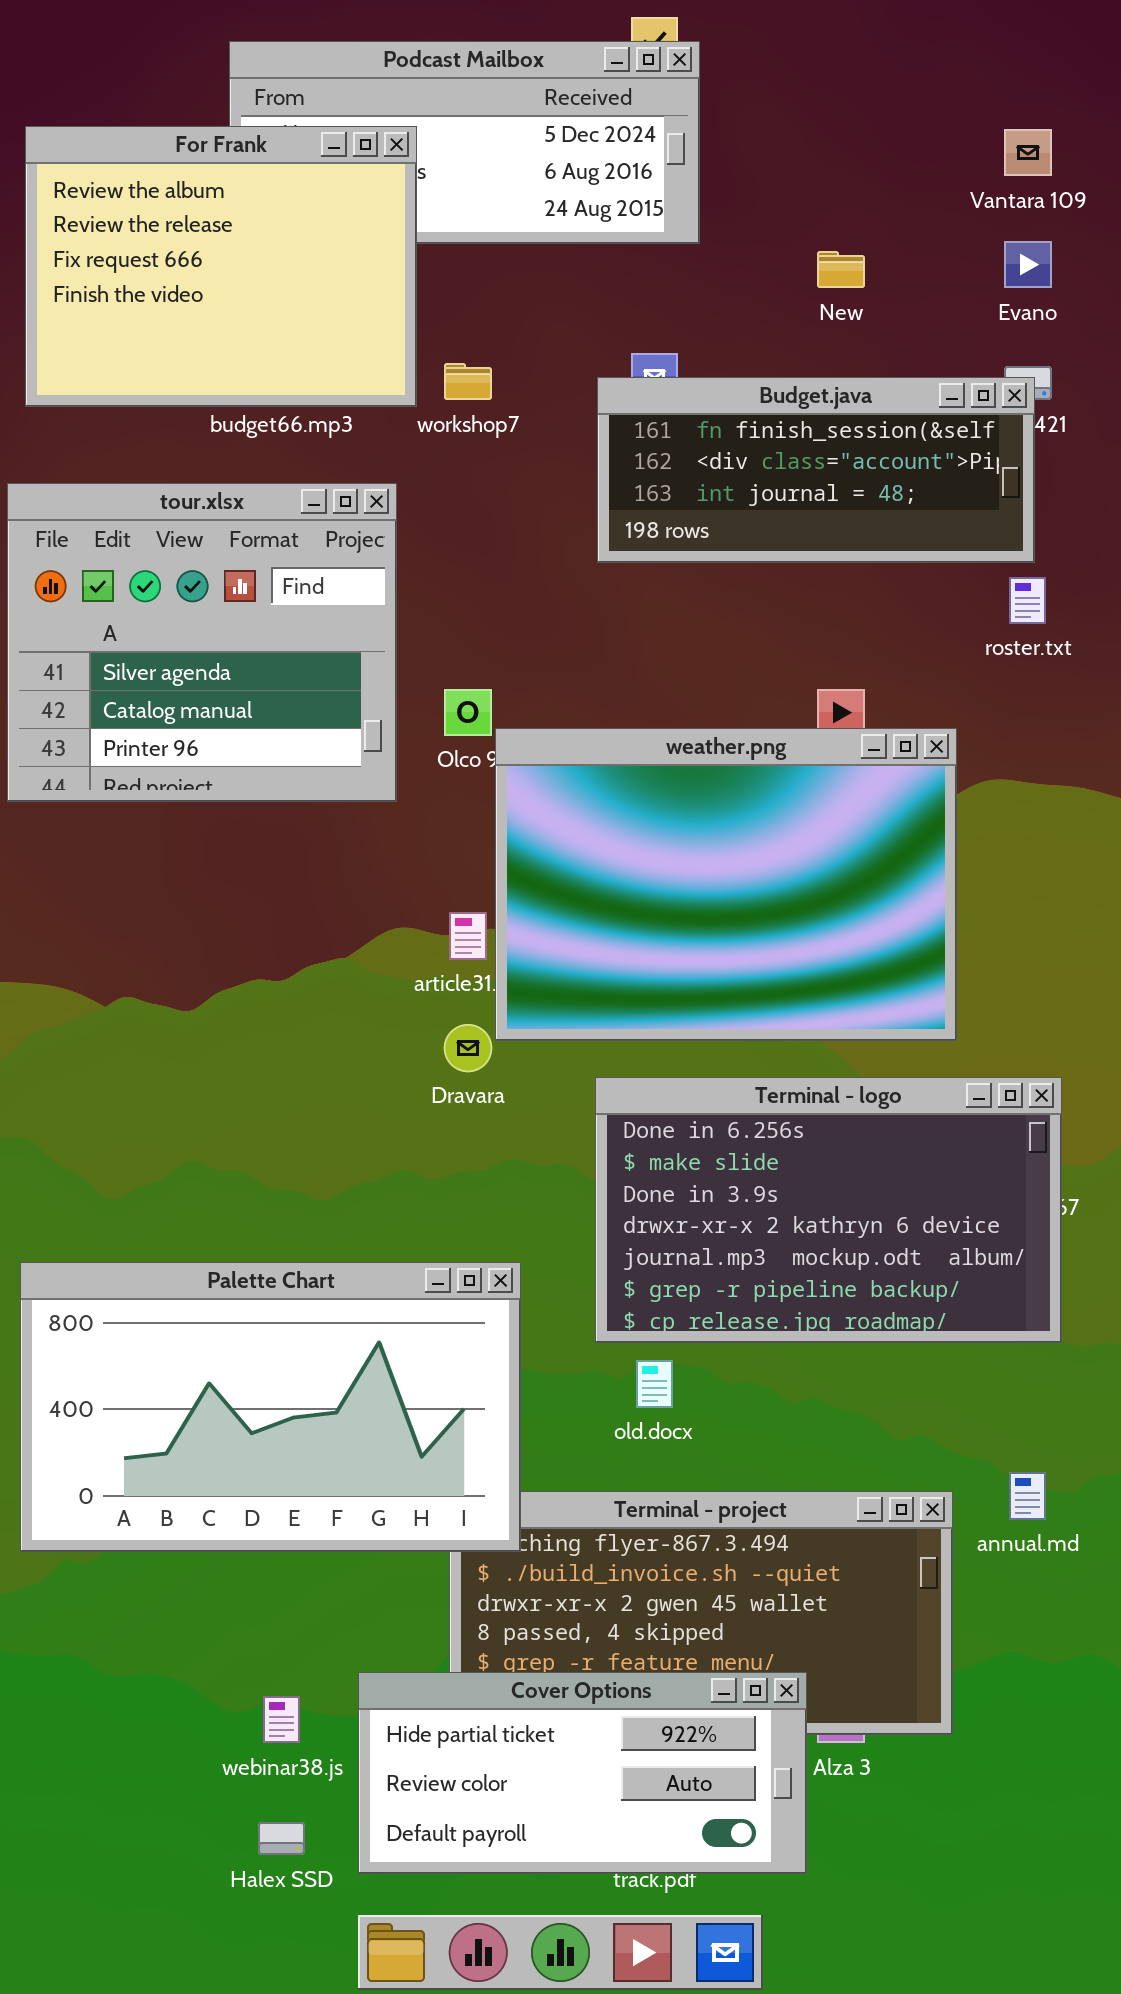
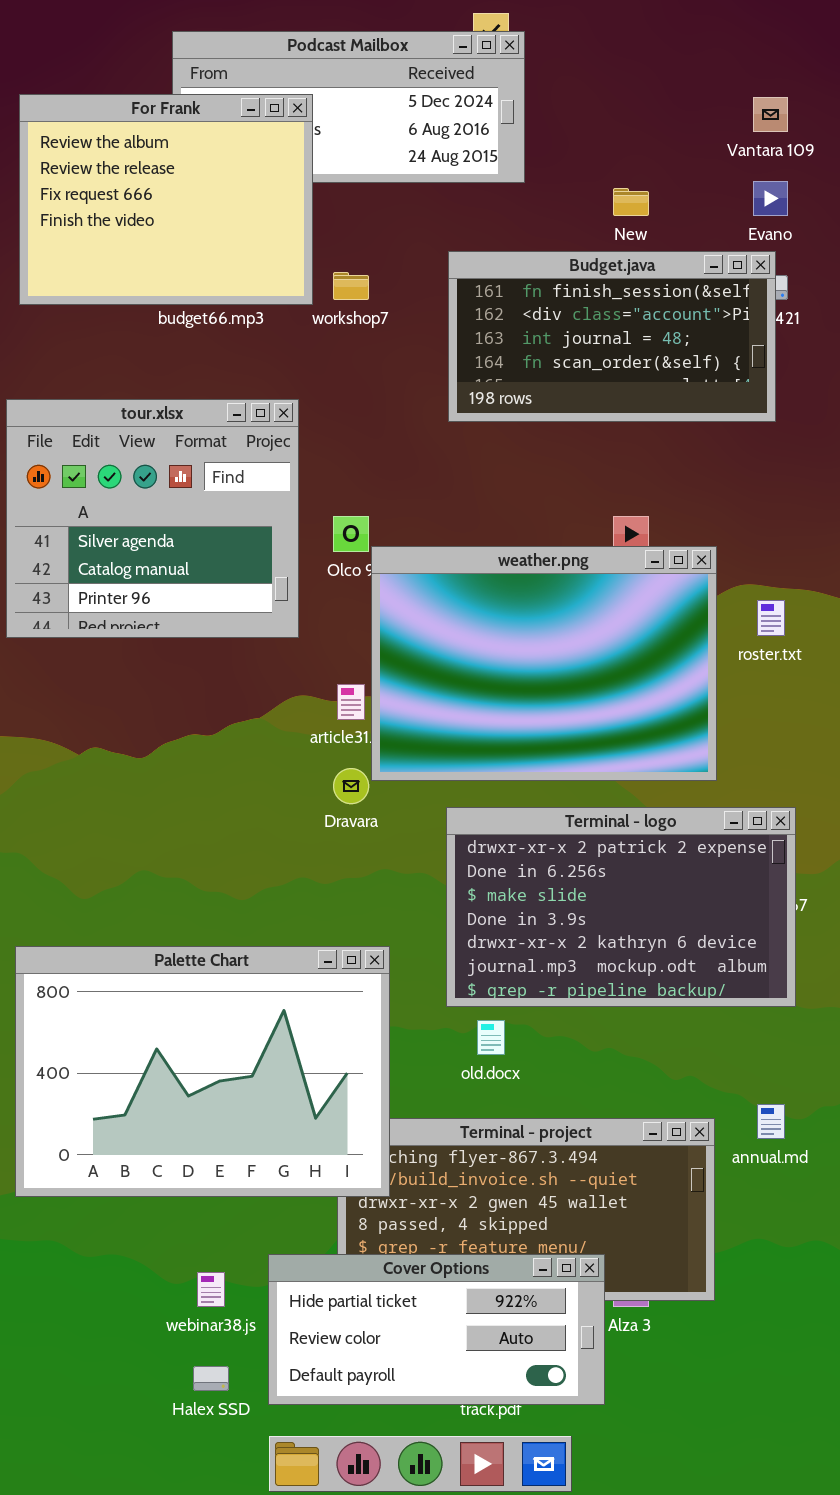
Budget.java: [597,377,1035,563] -> [448,251,776,422], resized
tour.xlsx: [7,483,397,802] -> [6,399,299,638], moved
roster.txt: [1009,577,1046,624] -> [757,600,785,636], moved
Terminal - logo: [595,1077,1062,1343] -> [446,807,796,1007], scrolled up 1 row
Palette Chart: [20,1262,521,1552] -> [15,946,390,1197], resized

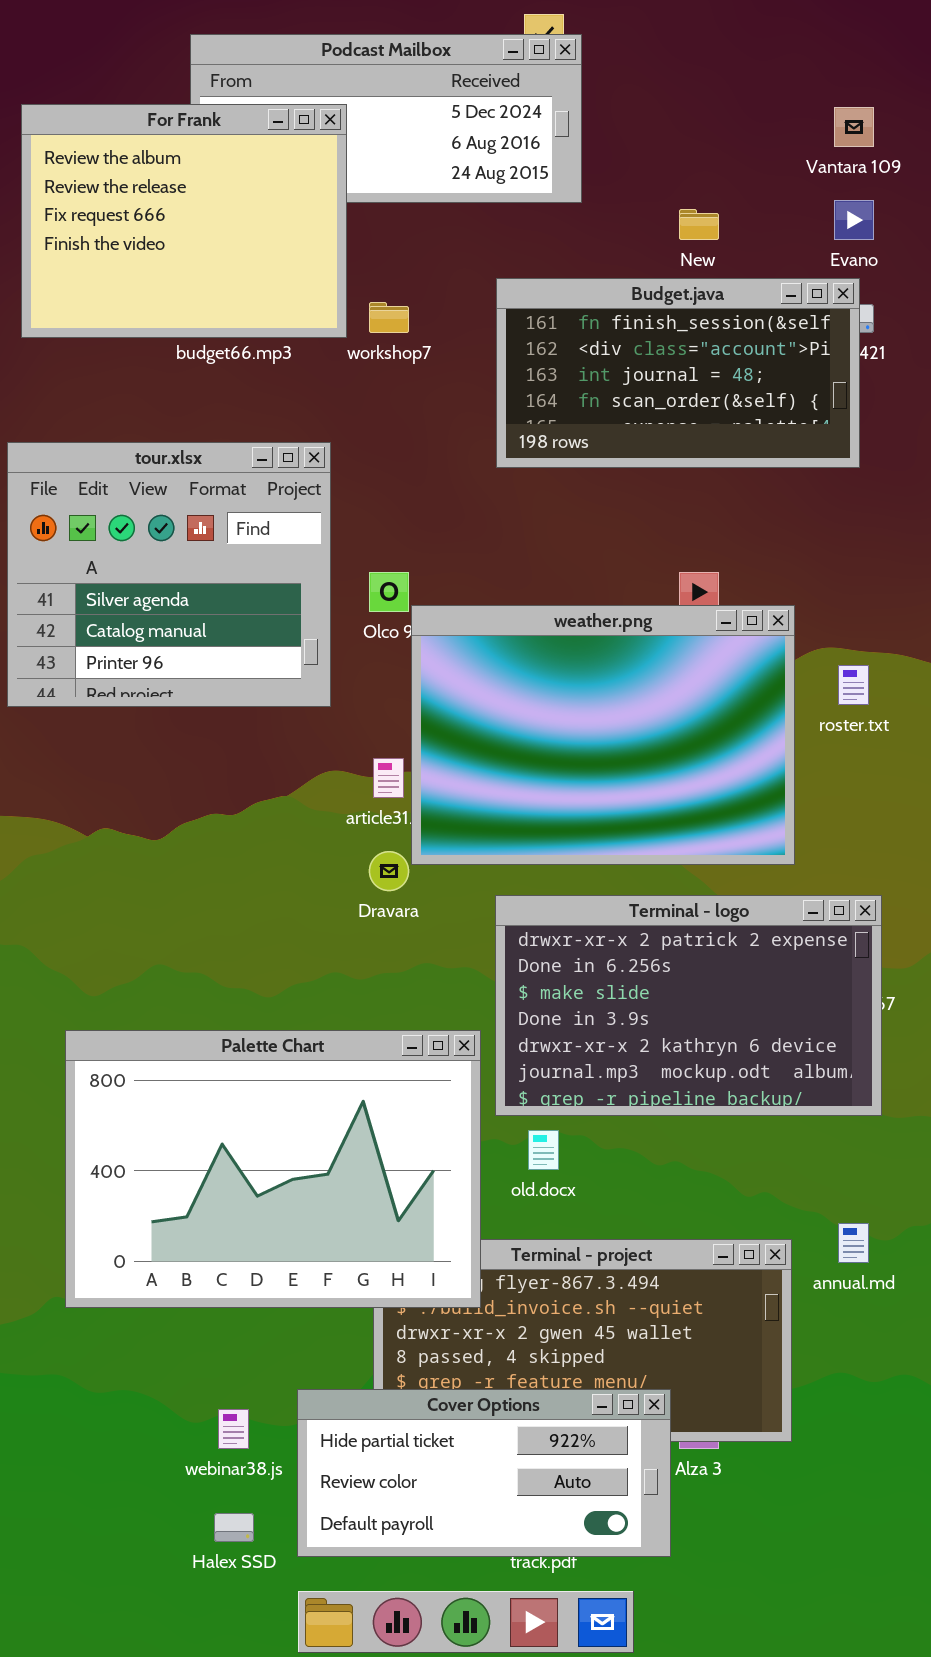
Palette Chart: [15,946,390,1197] -> [65,1030,481,1308], moved

